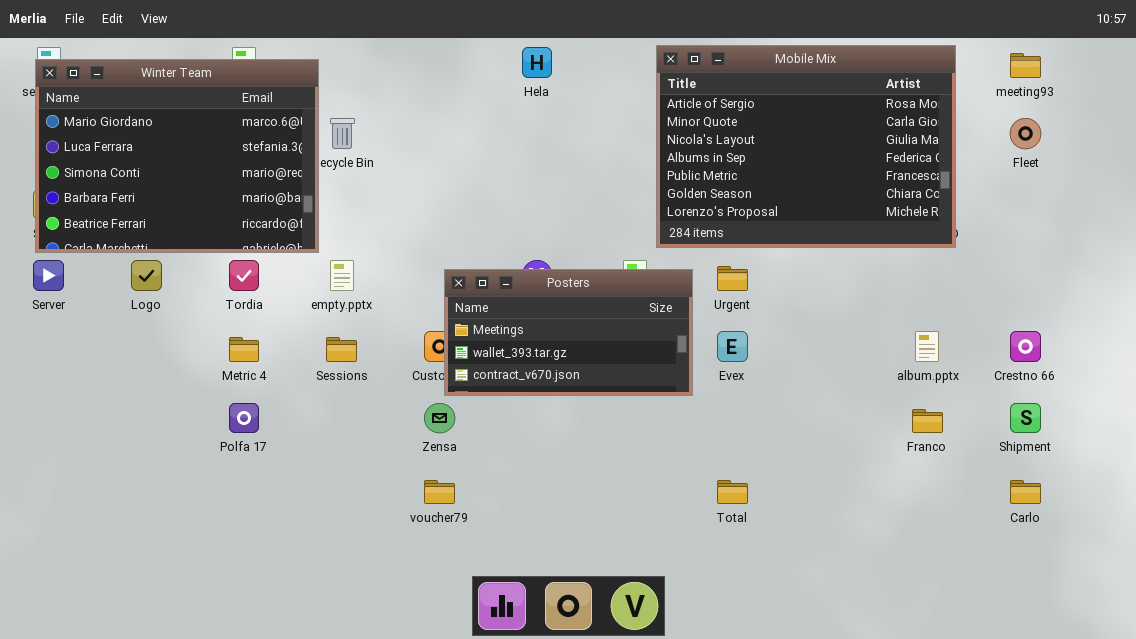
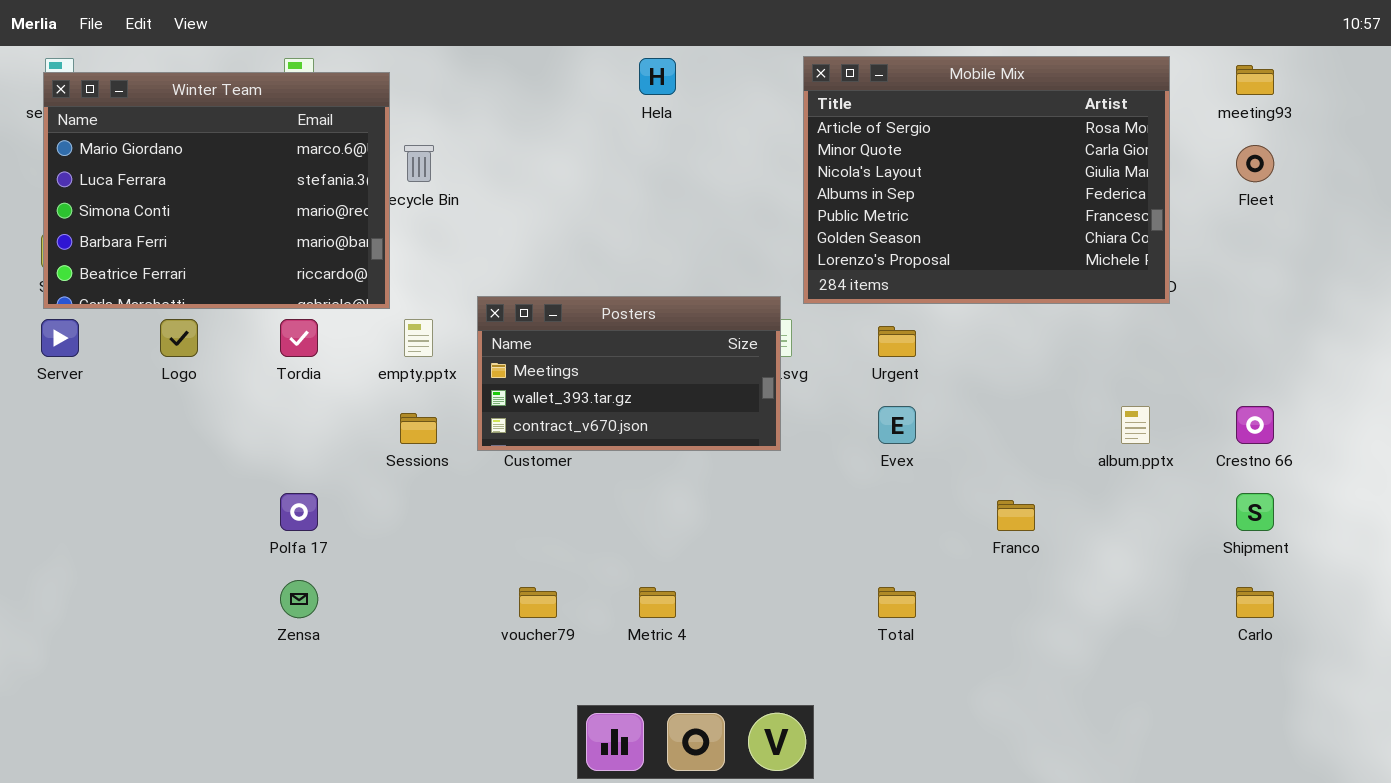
Posters: [444,269,693,396] -> [477,296,781,451], moved
Metric 4: [229,337,259,362] -> [639,587,676,618], moved
Zensa: [424,403,455,433] -> [280,580,318,618], moved
Franco: [912,409,943,433] -> [997,500,1035,531], moved

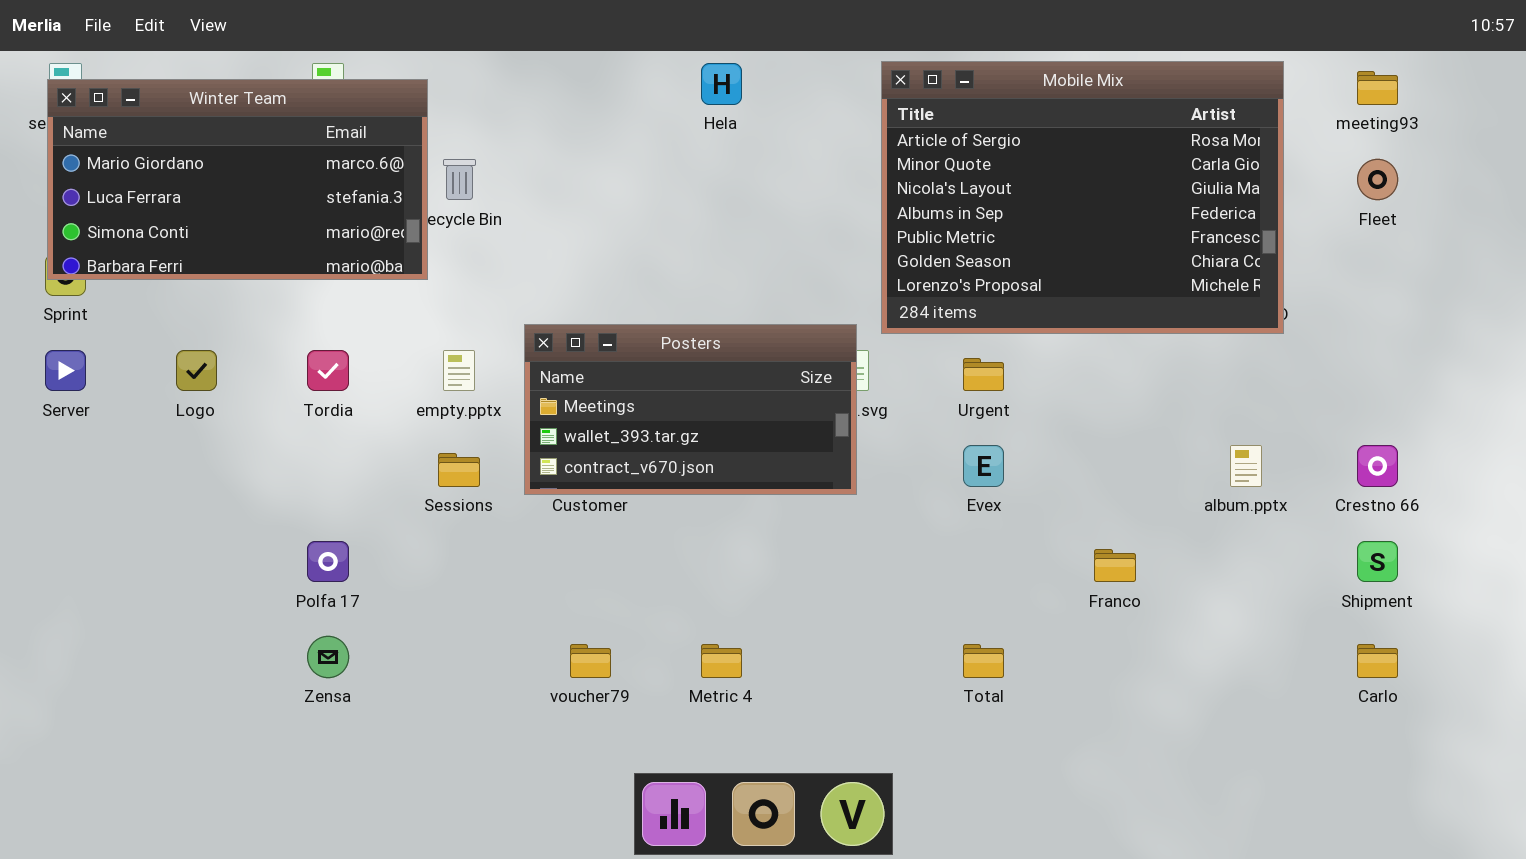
Winter Team: [43,72,390,309] -> [47,79,428,280], resized

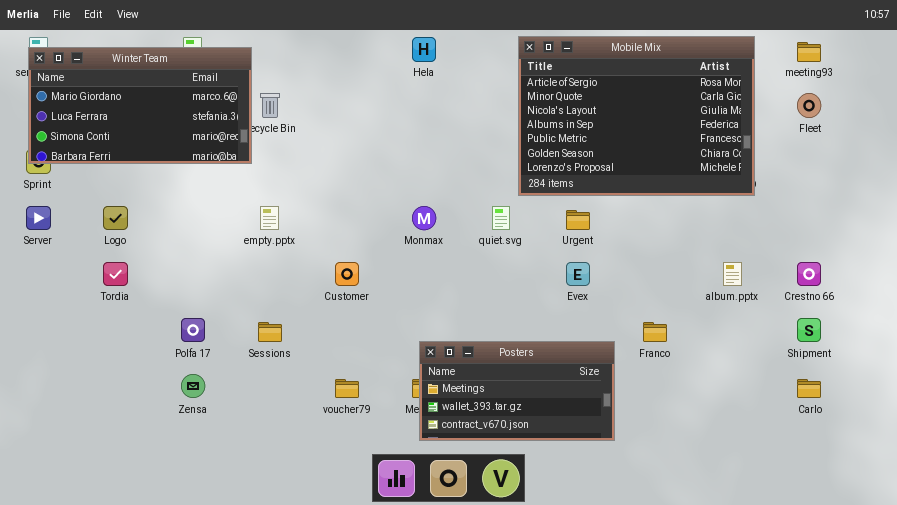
Posters: [524,324,857,495] -> [419,341,615,441], moved
Tordia: [307,350,349,391] -> [103,262,128,286], moved
Sessions: [438,453,480,487] -> [258,322,282,342], moved

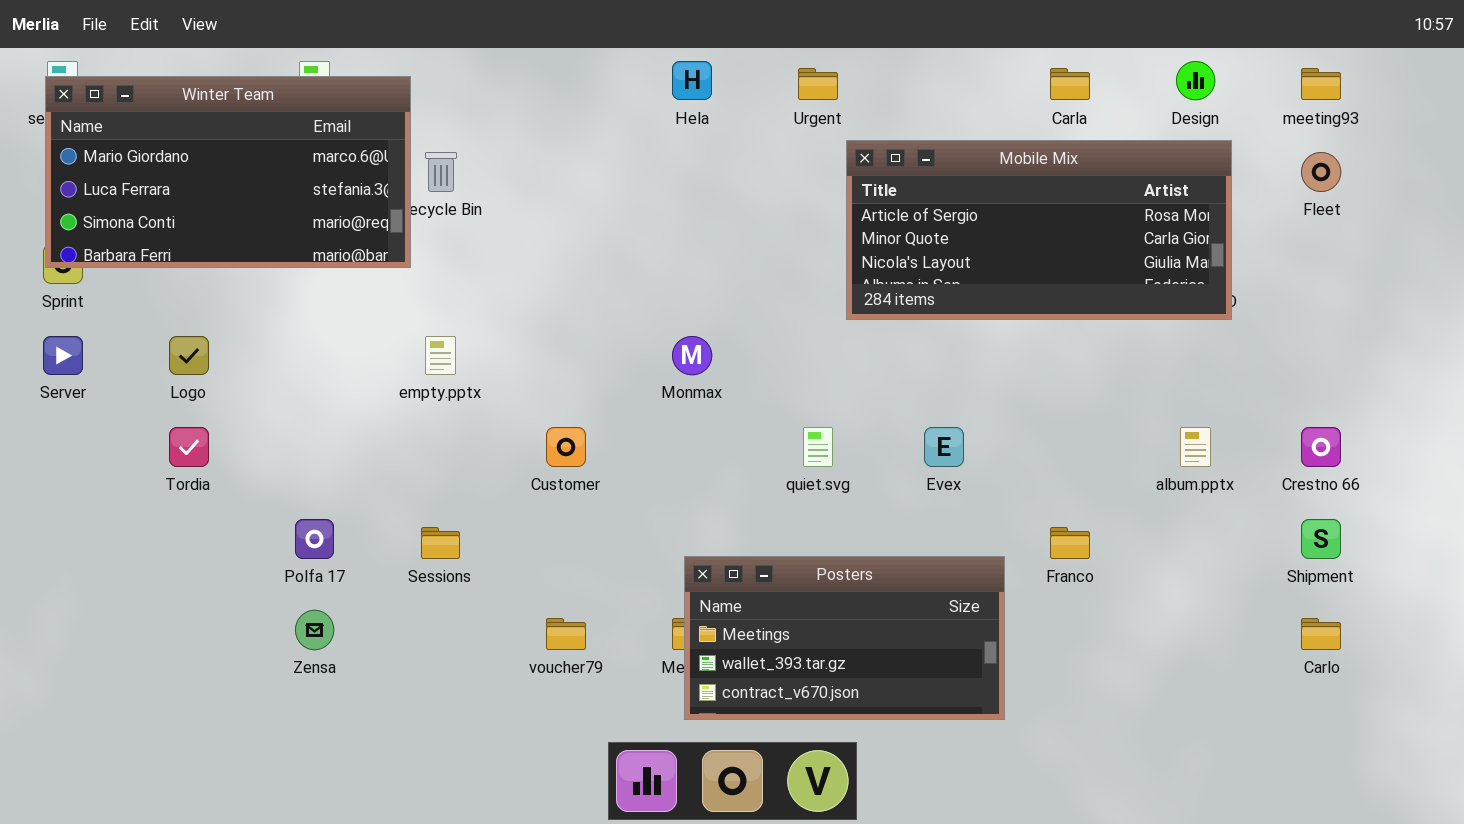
Mobile Mix: [518,36,755,196] -> [846,140,1232,320], resized
quiet.svg: [492,206,510,230] -> [803,427,833,467], moved
Urgent: [566,210,590,230] -> [798,68,838,100], moved

